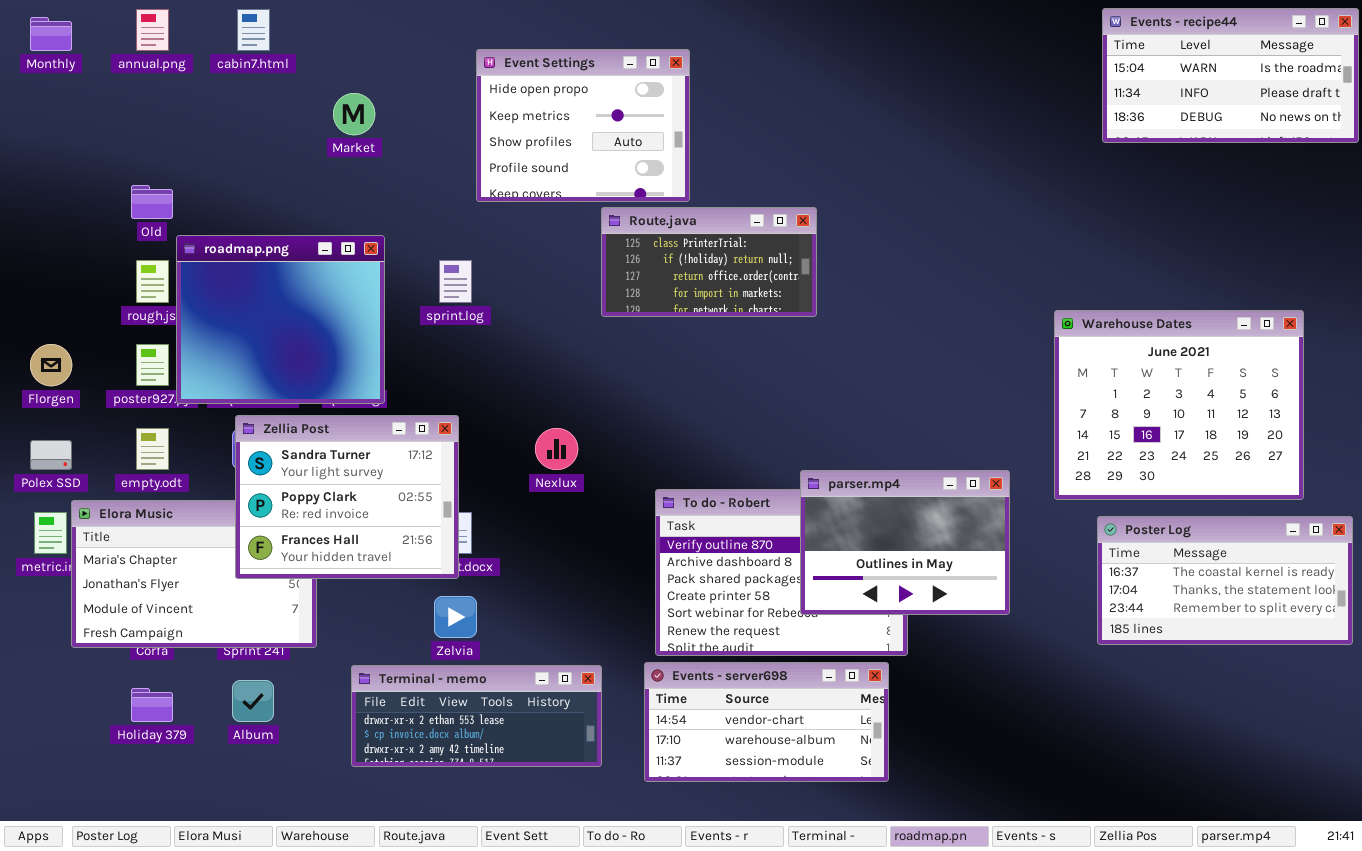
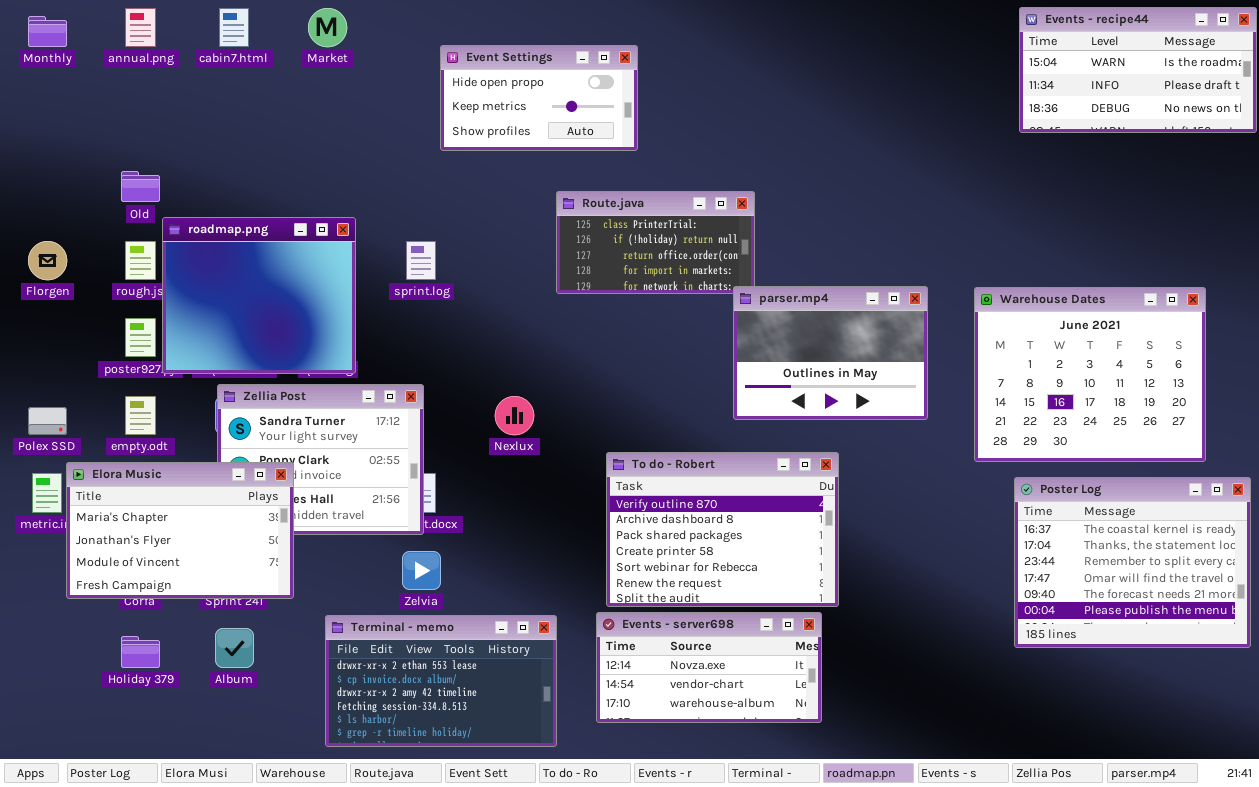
Event Settings: [476,49,690,202] -> [440,45,638,151], resized
Market: [333,93,375,135] -> [308,8,347,47], moved
Florgen: [30,344,72,386] -> [28,241,67,280], moved
parser.mp4: [800,470,1010,615] -> [733,286,928,420], moved
Elora Music: [71,500,317,648] -> [66,462,294,599], raised
Poster Log: [1097,516,1353,645] -> [1014,477,1251,648], resized
Events - server698: [644,662,889,782] -> [596,612,822,723], scrolled up 1 row
Terminal - memo: [351,665,602,767] -> [325,615,557,747], resized

